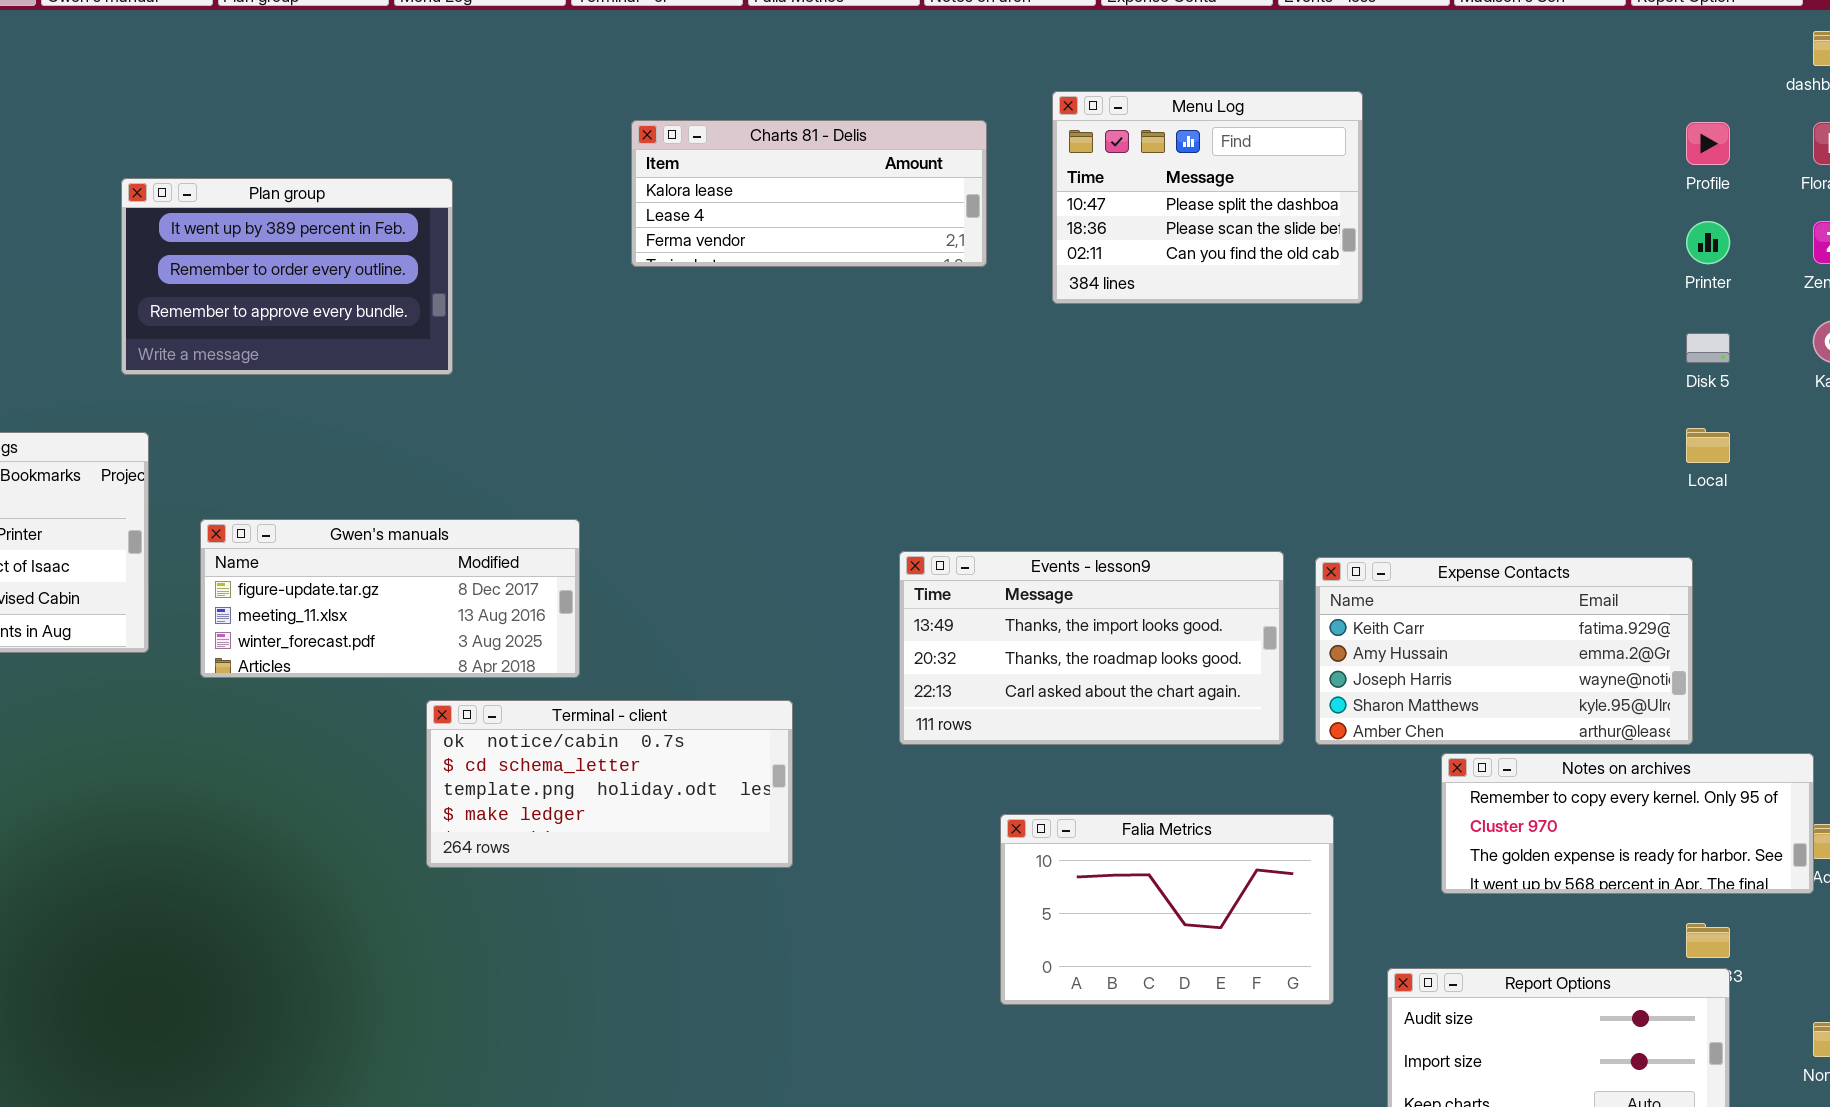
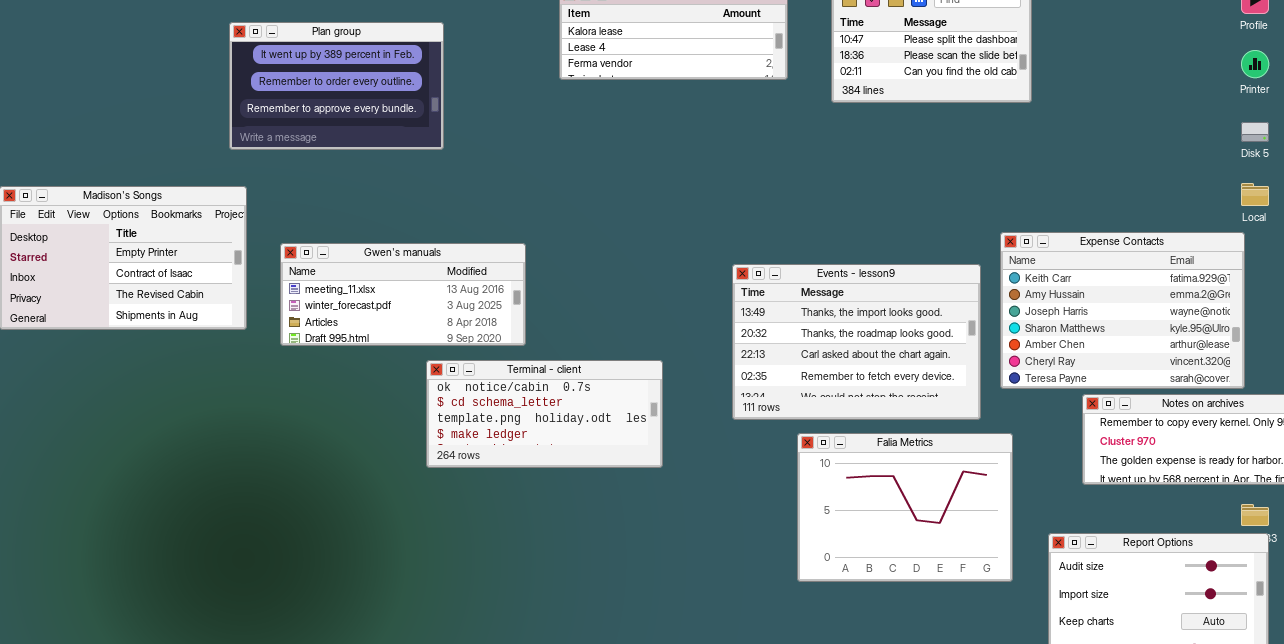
Gwen's manuals: [200,519,580,678] -> [280,243,526,346], scrolled down 1 row
Events - lesson9: [899,551,1284,745] -> [732,264,981,420], resized
Expense Contacts: [1315,557,1693,745] -> [1000,232,1245,389], resized
Falia Metrics: [1000,814,1334,1005] -> [797,433,1013,582], resized

